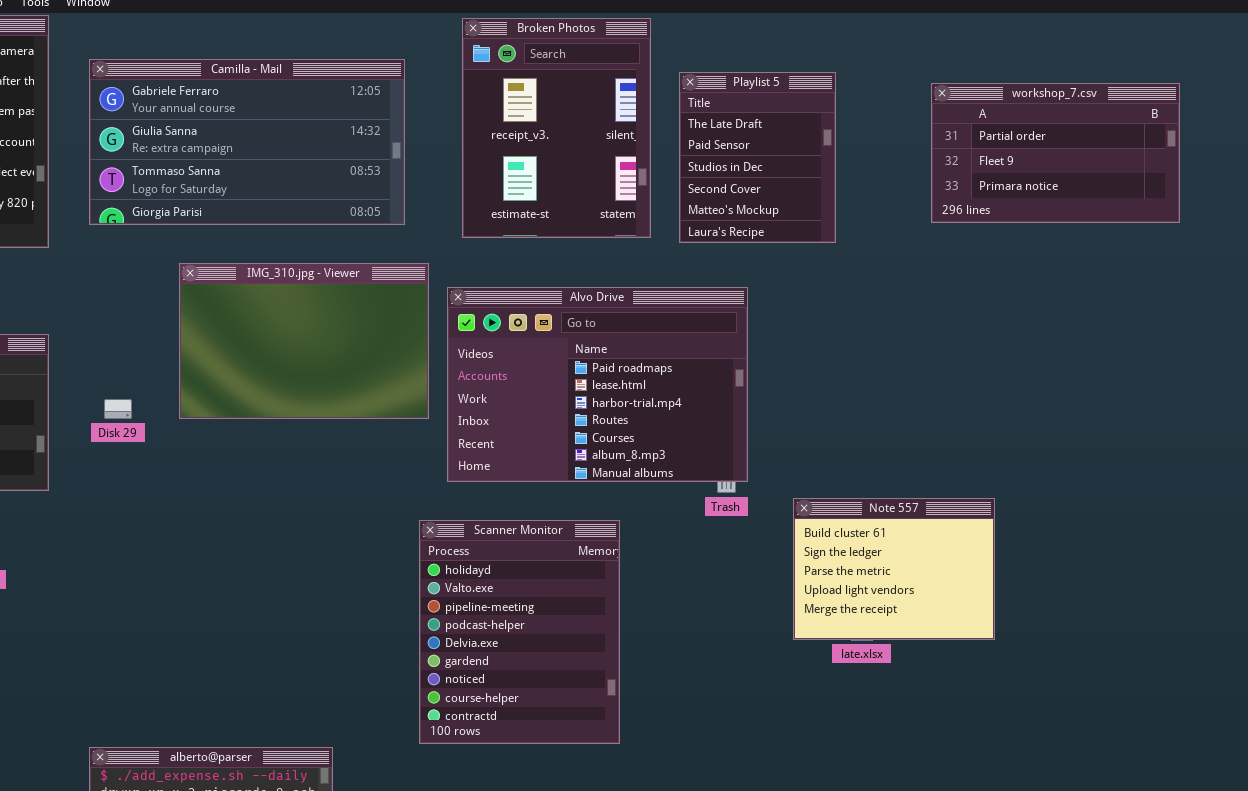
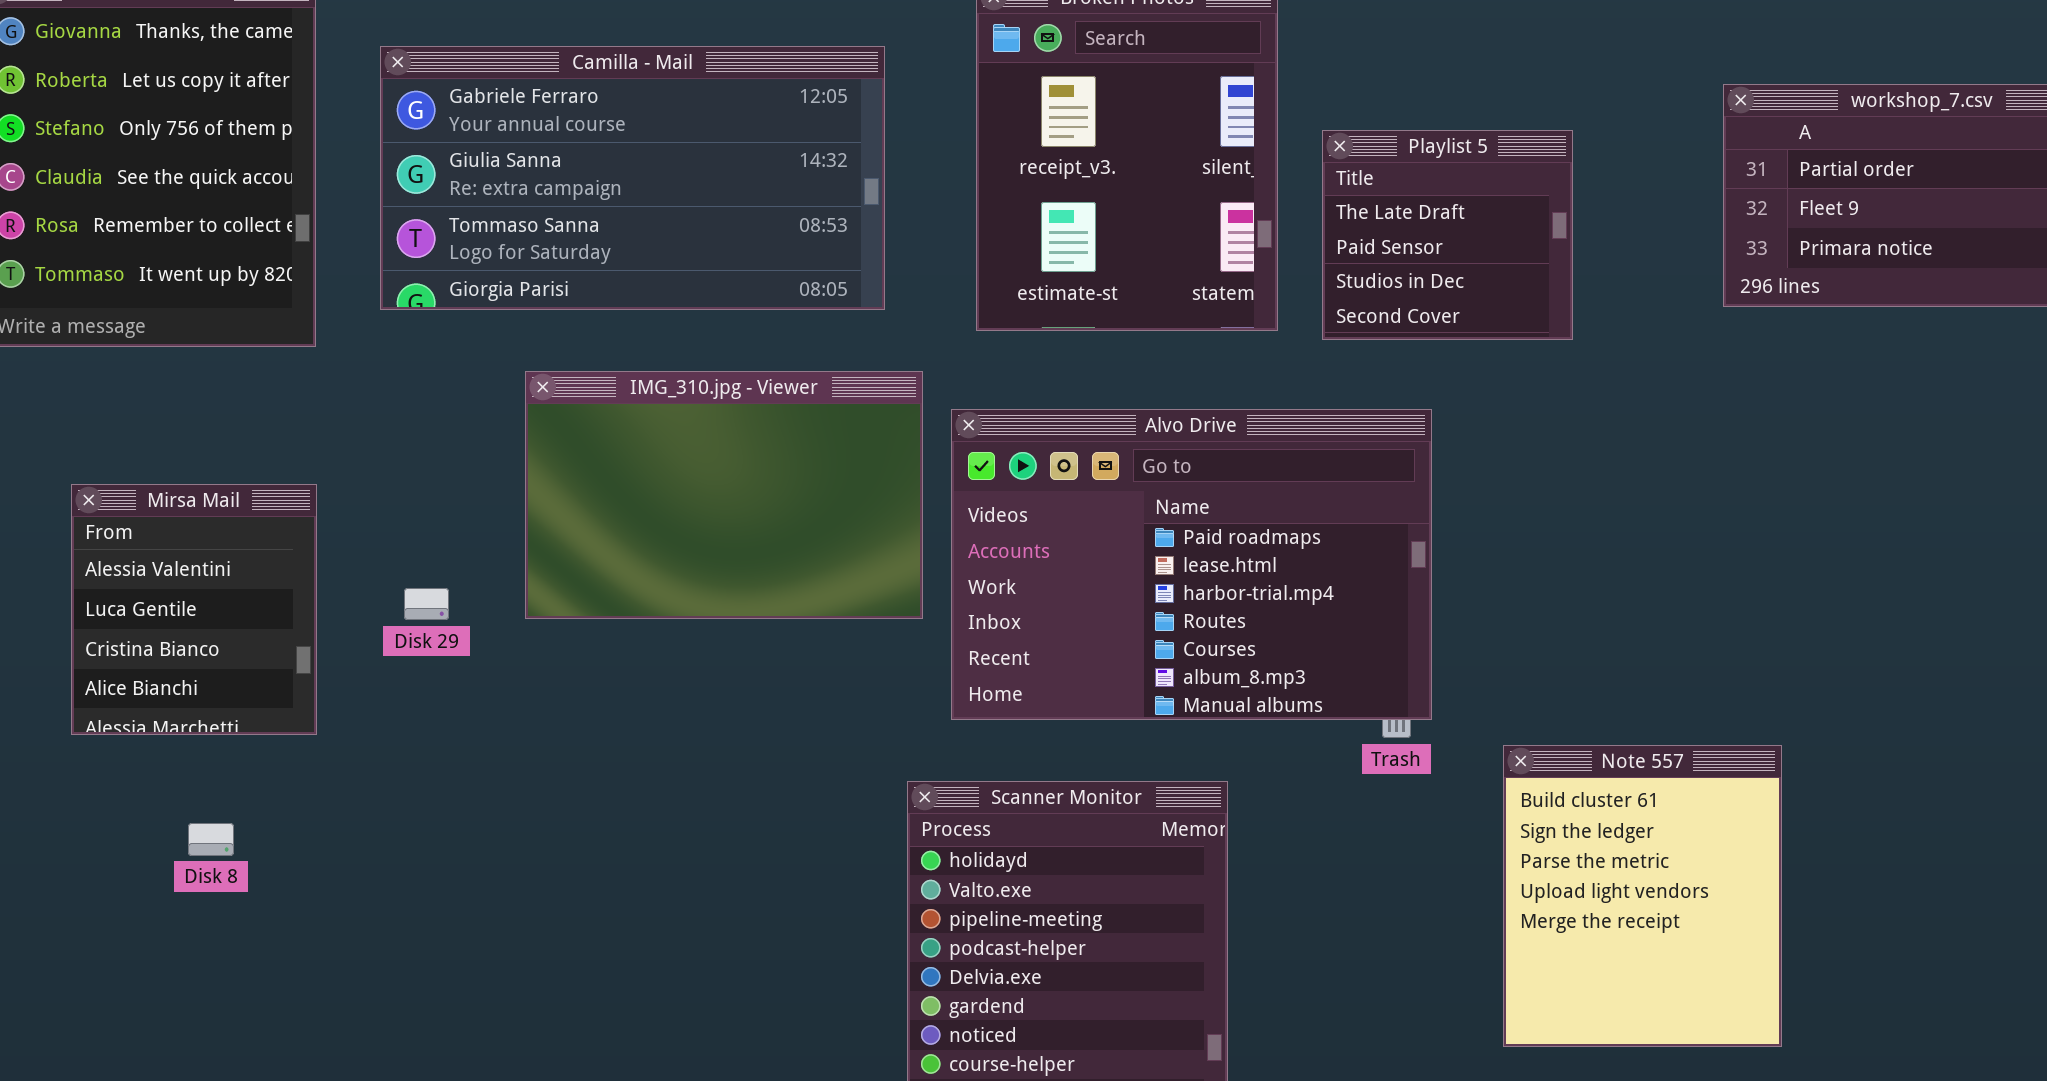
Playlist 5: [679,72,836,243] -> [1322,130,1573,340], resized
Note 557: [793,498,995,640] -> [1503,745,1782,1047], resized

